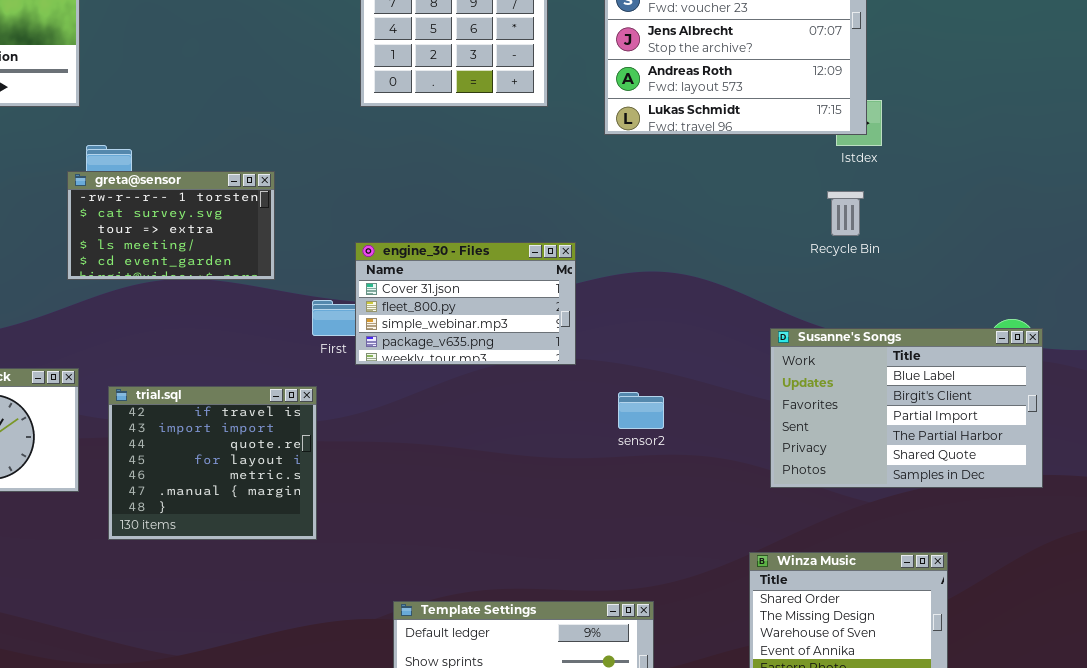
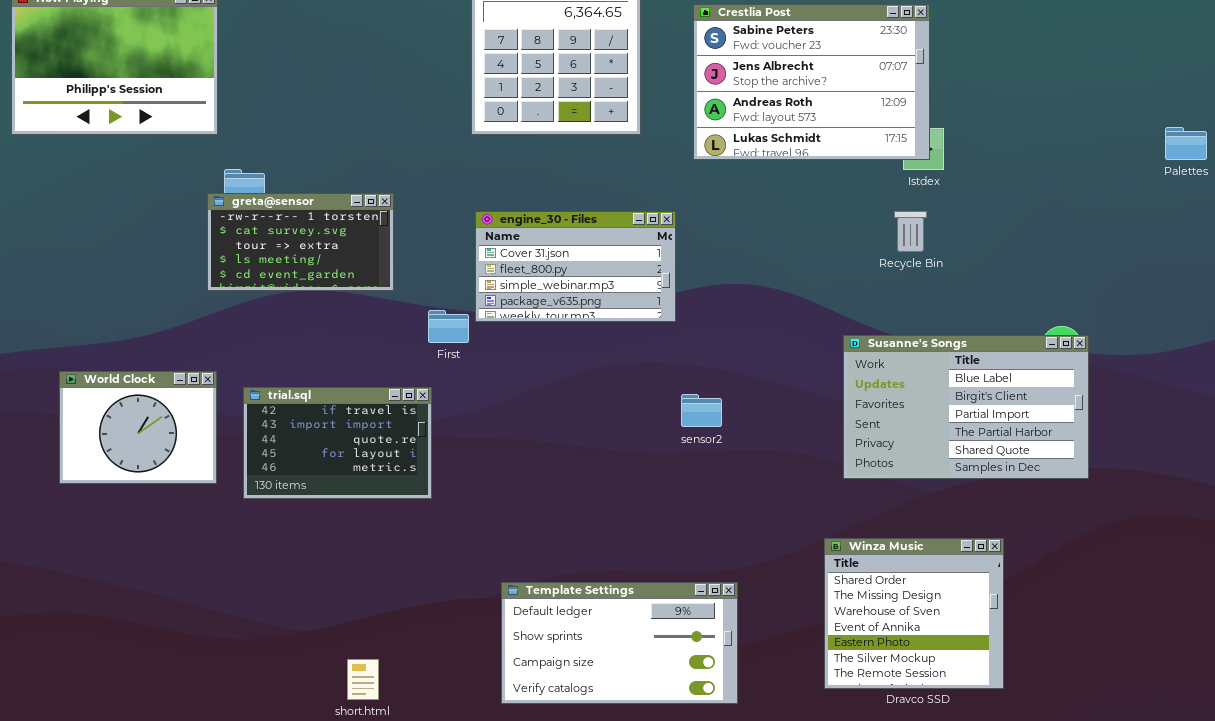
engine_30 - Files: [355,242,576,365] -> [475,211,676,322], moved
trial.sql: [108,386,317,540] -> [243,387,432,499], resized
sensor2: [618,392,664,429] -> [681,394,722,427], moved

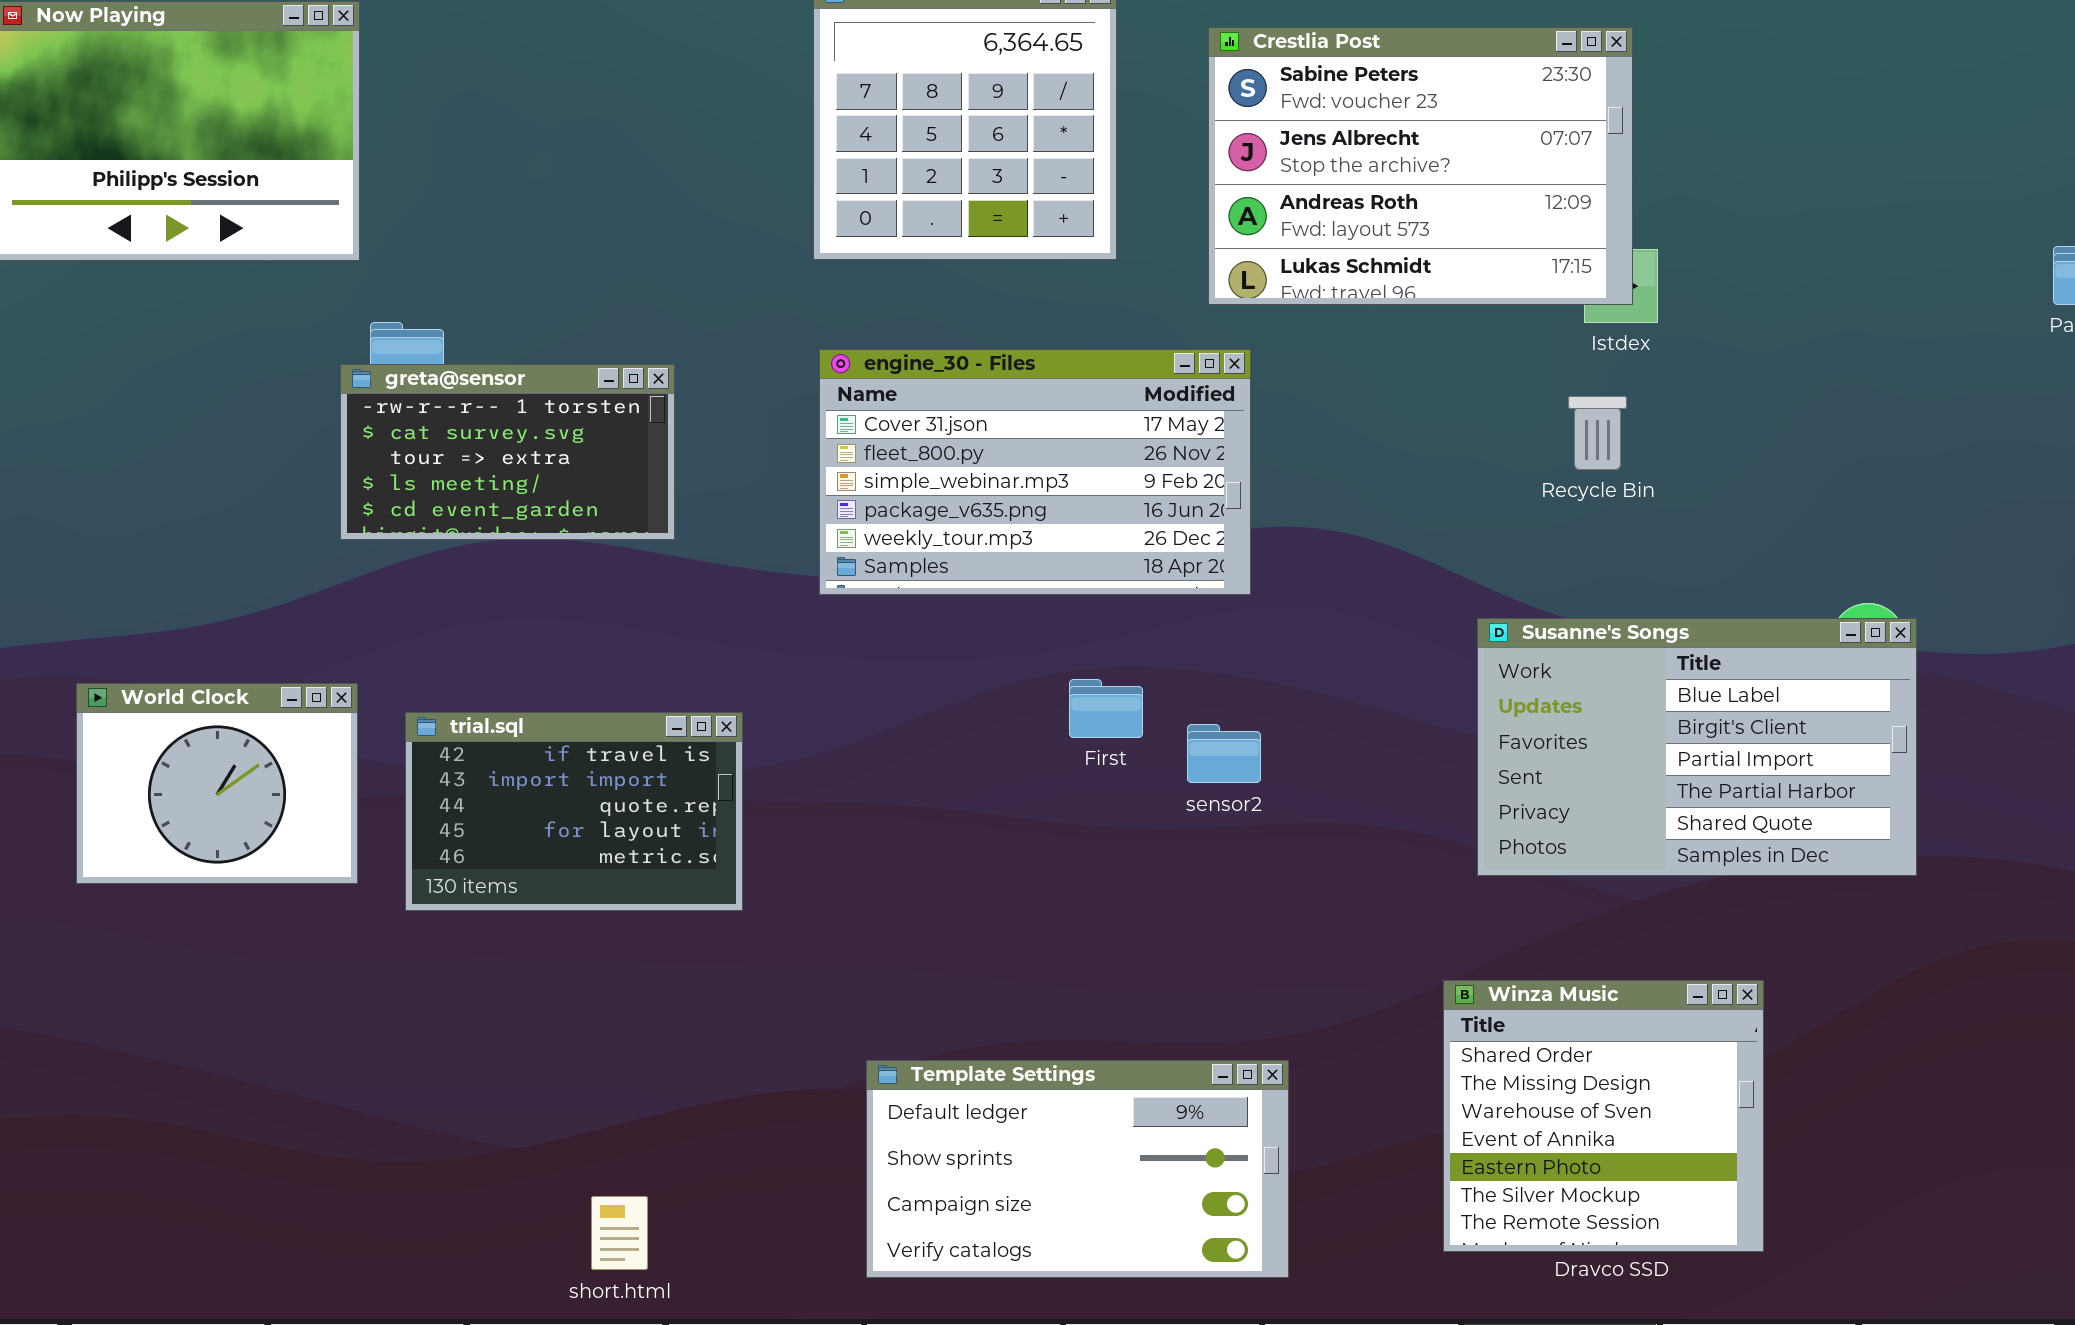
engine_30 - Files: [475,211,676,322] -> [819,349,1251,595], resized
First: [428,310,469,343] -> [1069,679,1143,738], moved

